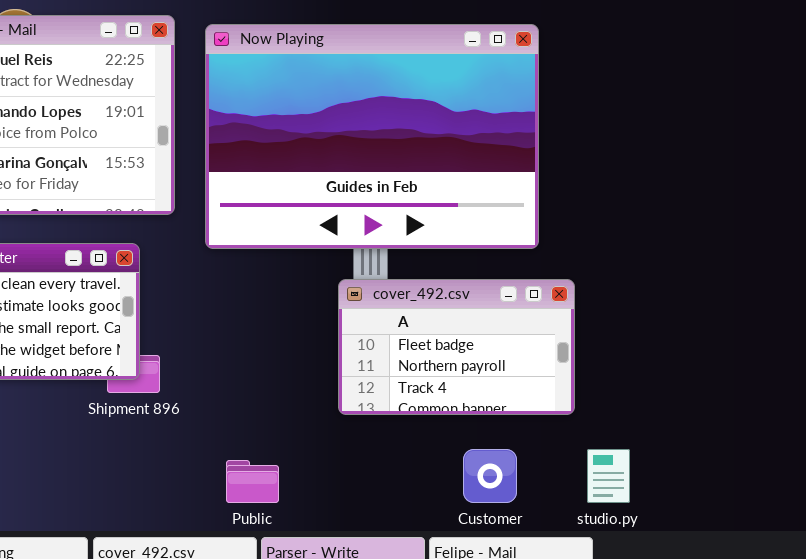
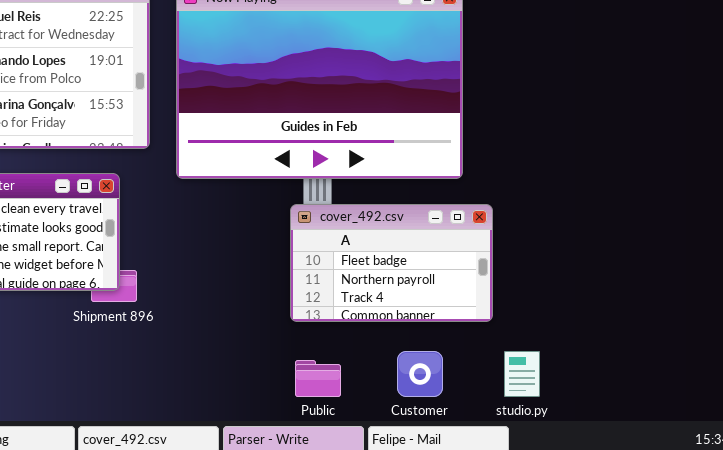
Public: [226,460,279,503] -> [295,360,341,397], moved

